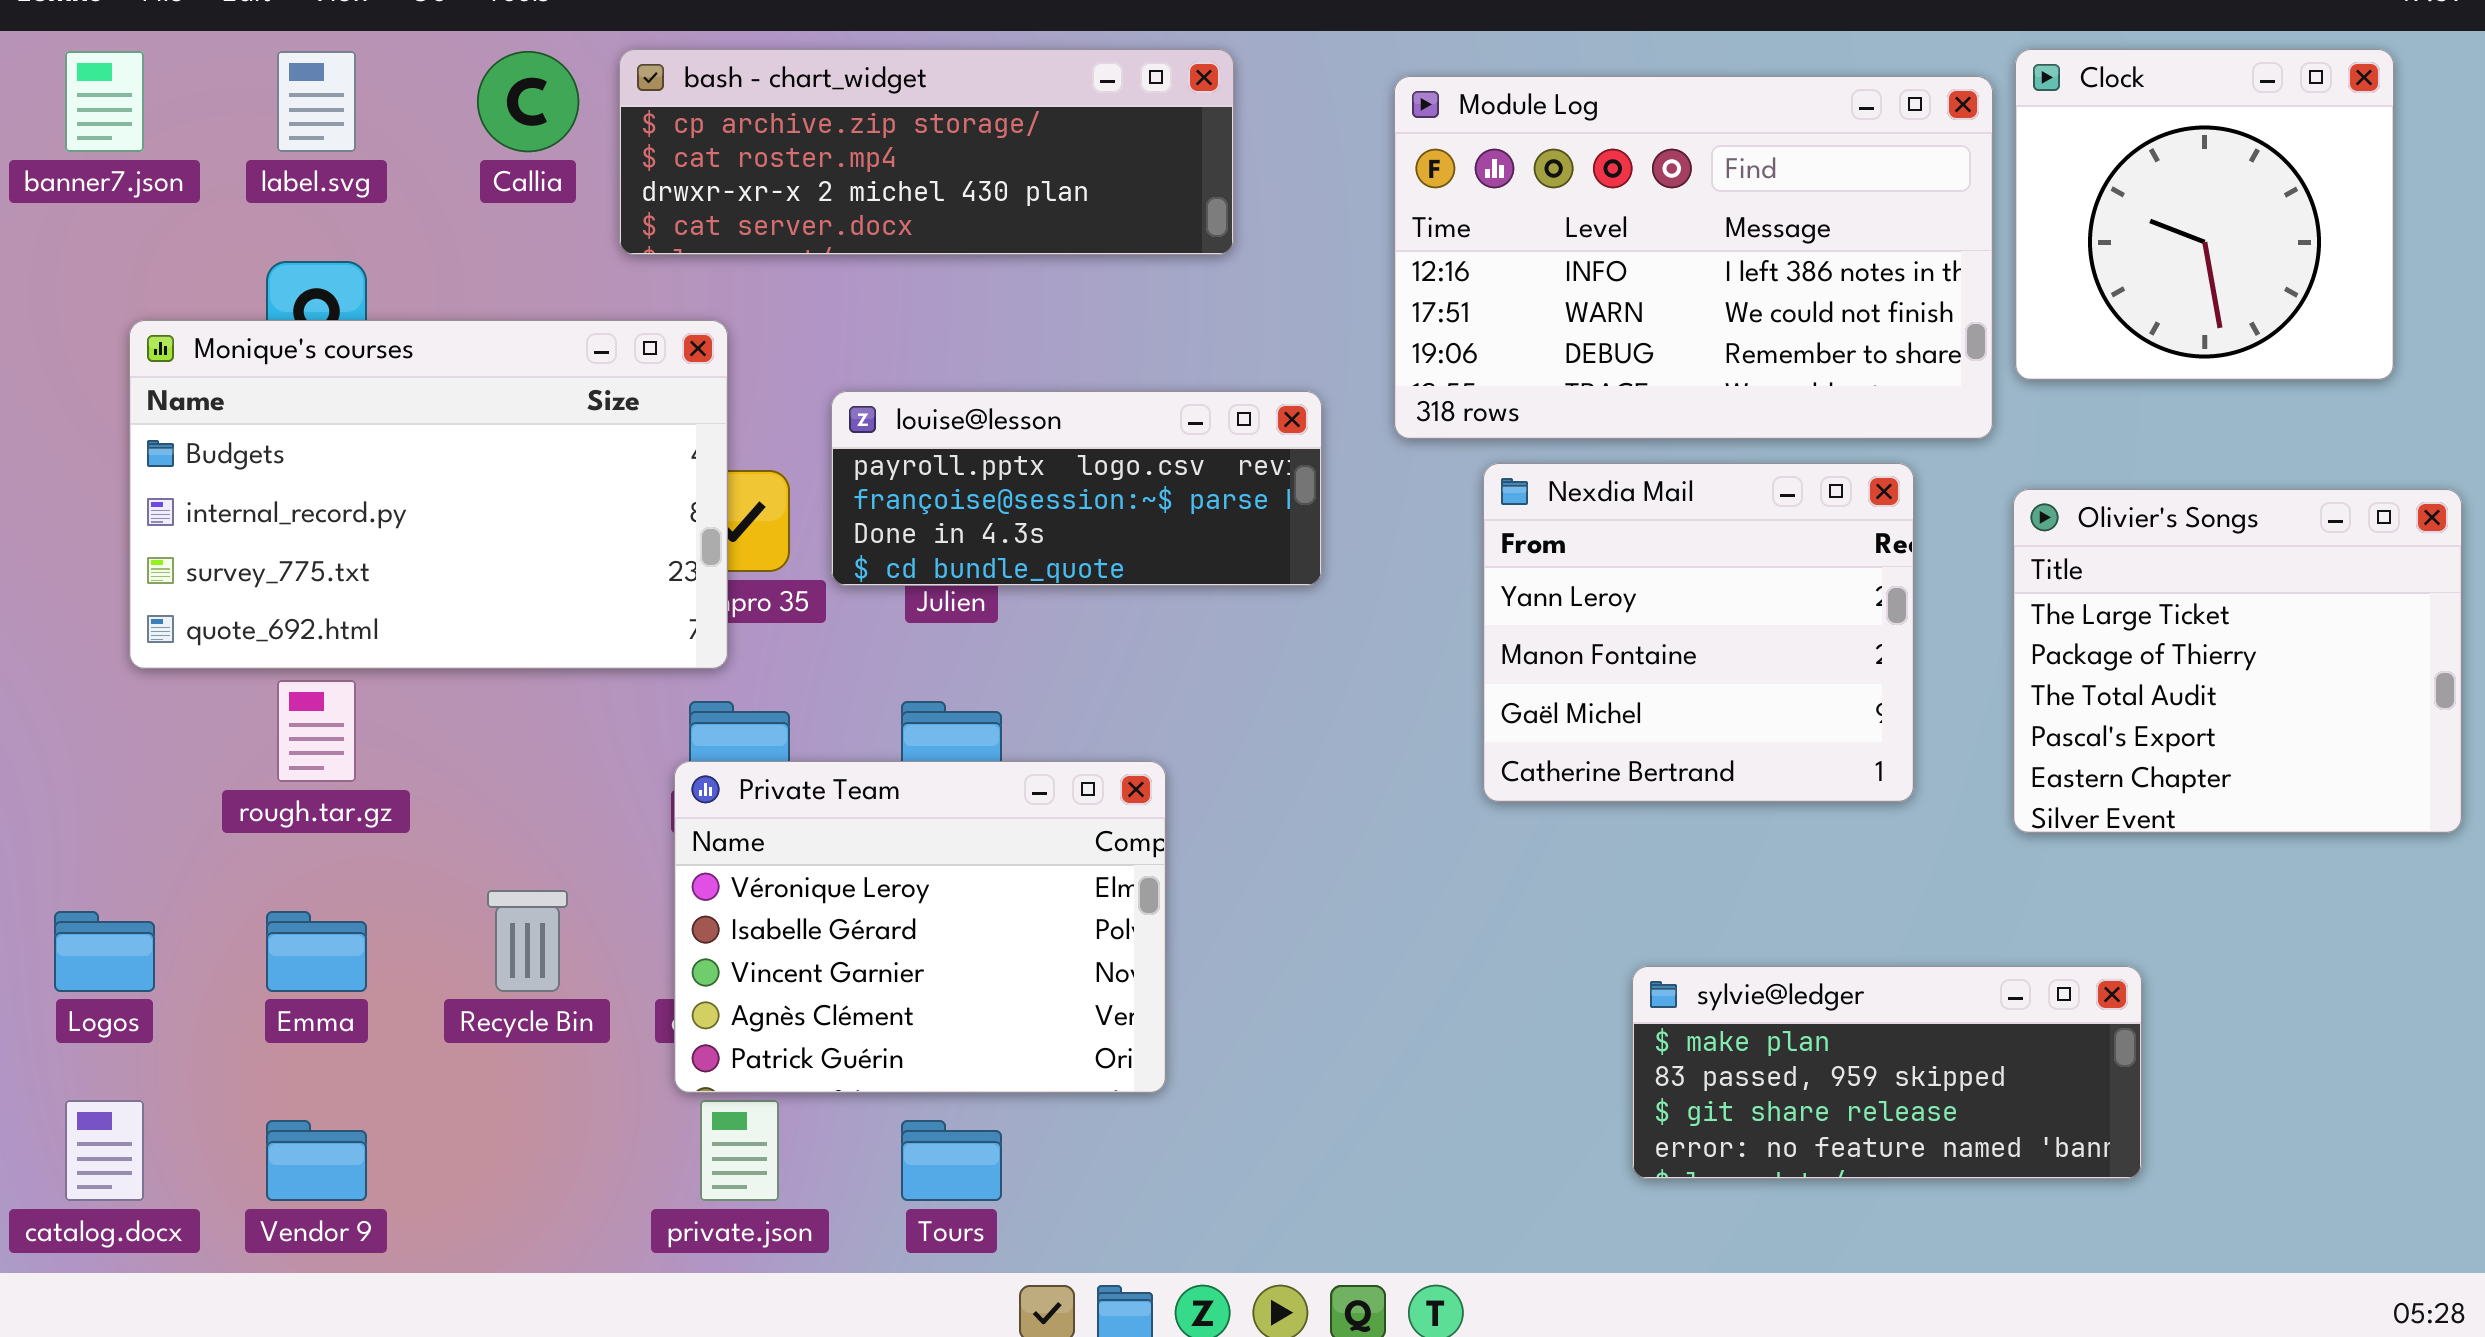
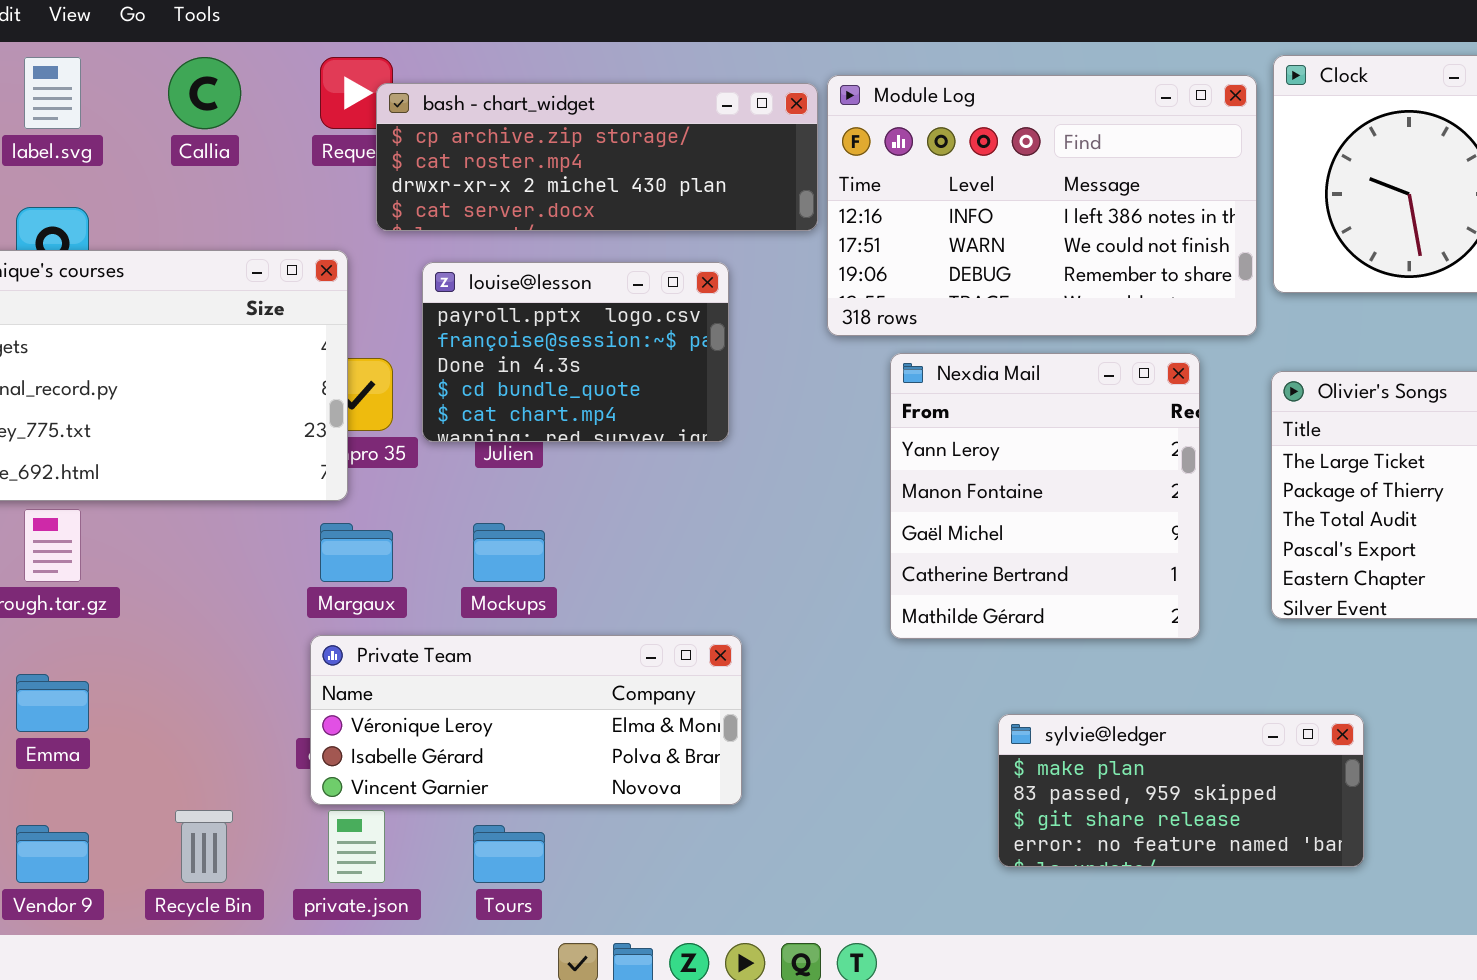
bash - chart_widget: [619,49,1234,255] -> [376,83,818,231], moved
louise@lesson: [831,391,1322,586] -> [422,262,729,442], resized
Nexdia Mail: [1483,463,1914,802] -> [890,353,1200,639], resized
Private Team: [674,761,1166,1093] -> [310,635,742,805], resized
Recycle Bin: [487,890,568,992] -> [175,810,233,883], moved

